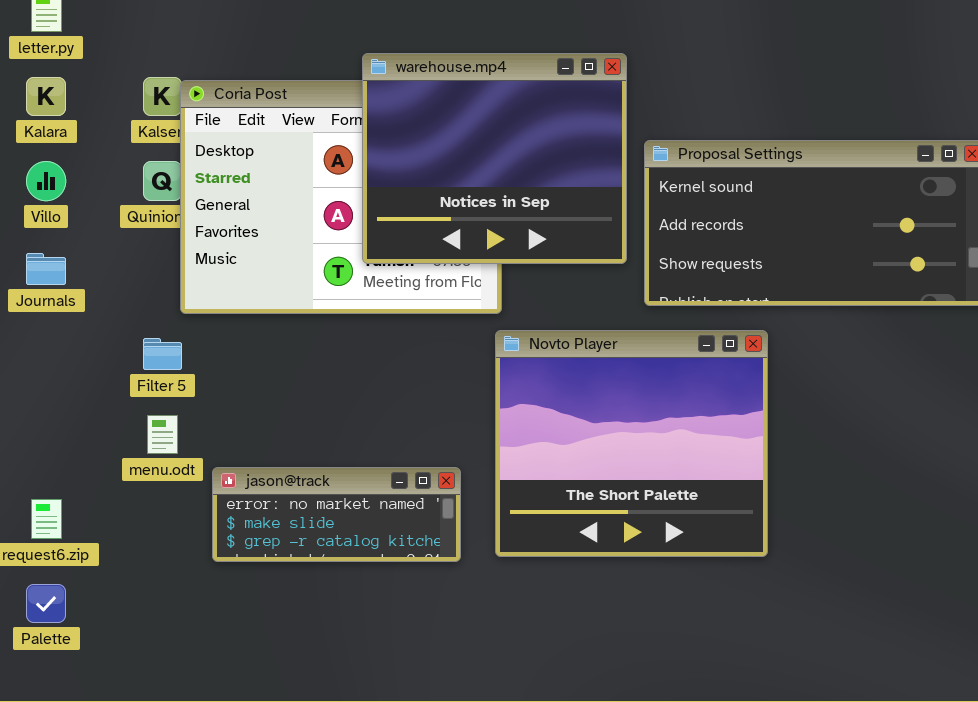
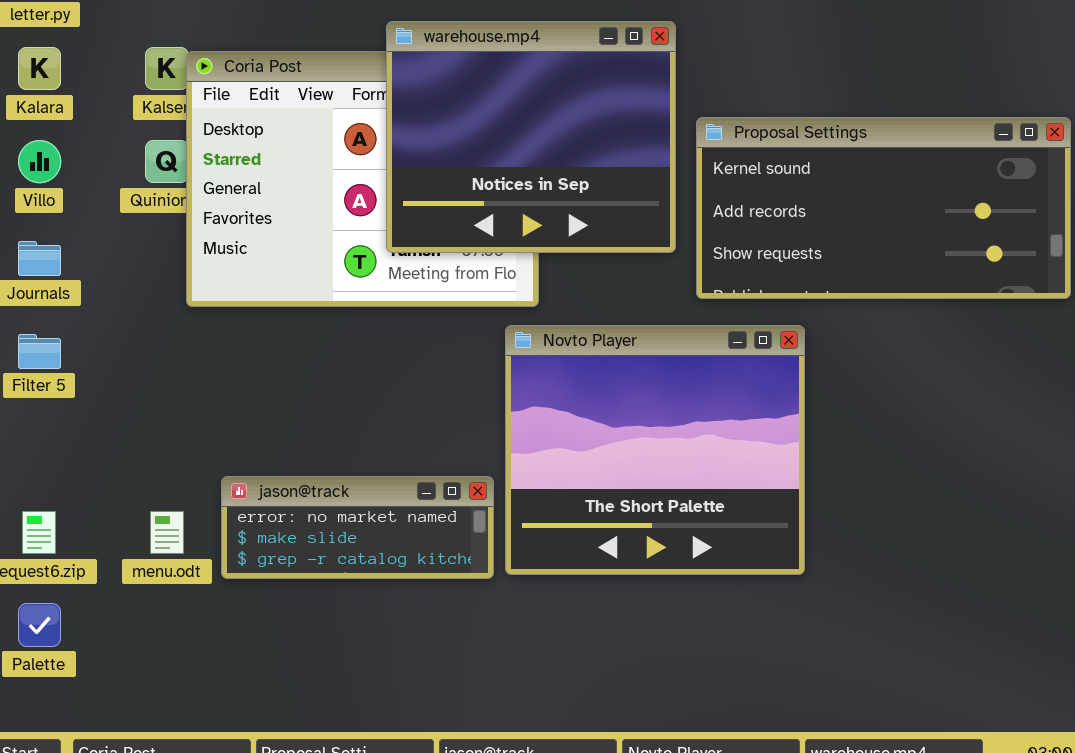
Novto Player: [495,330,768,557] -> [505,325,805,575], moved
Filter 5: [143,338,182,370] -> [18,334,61,369], moved
menu.odt: [147,415,178,454] -> [150,511,184,554], moved

